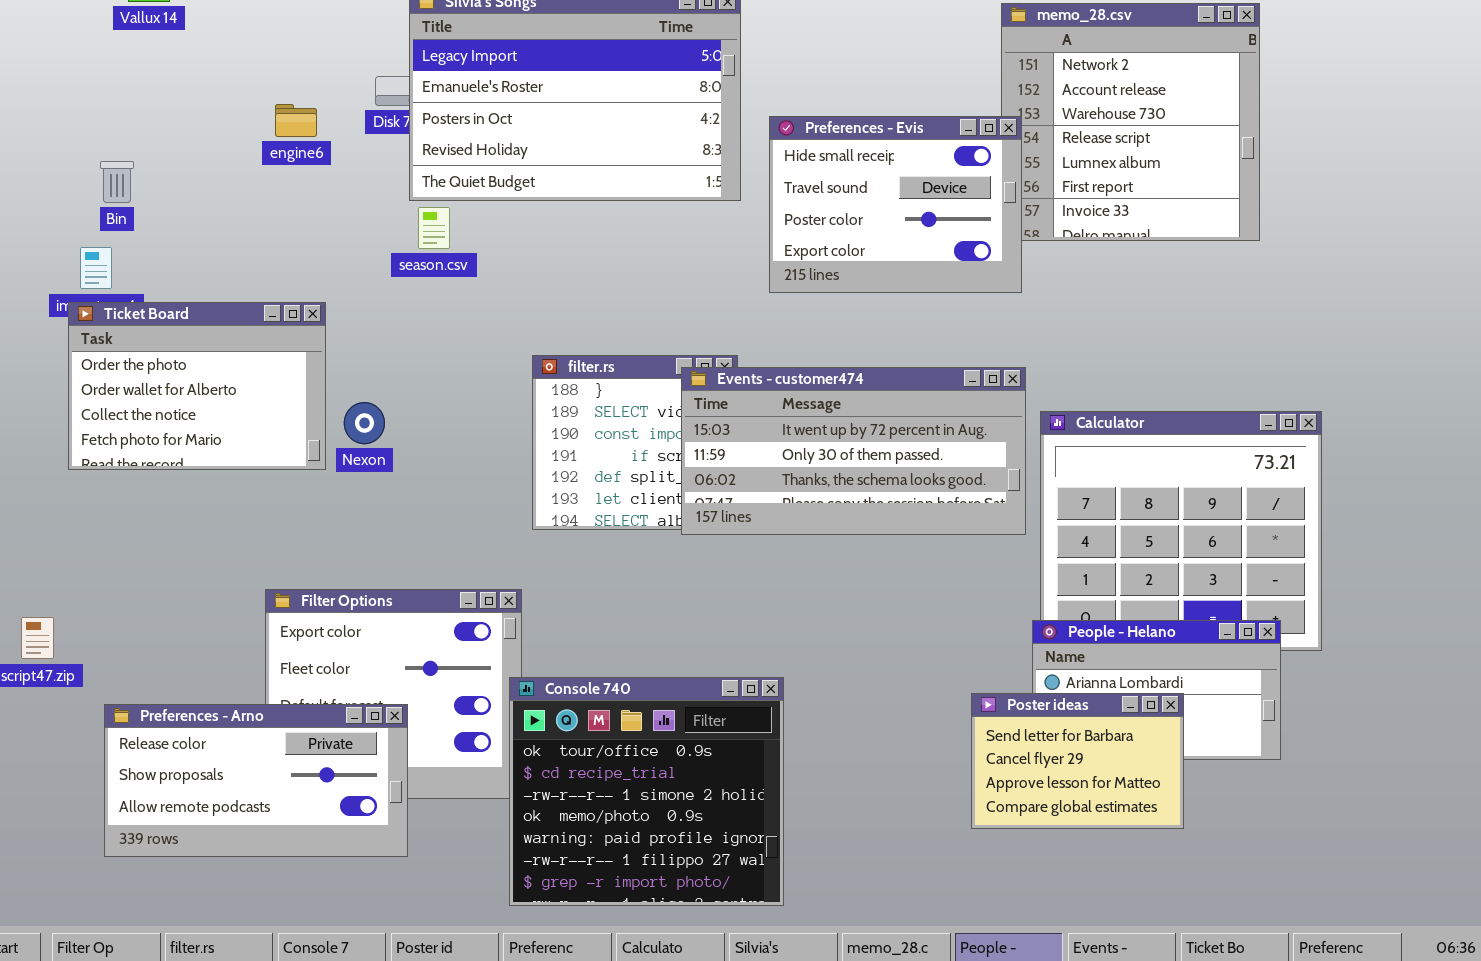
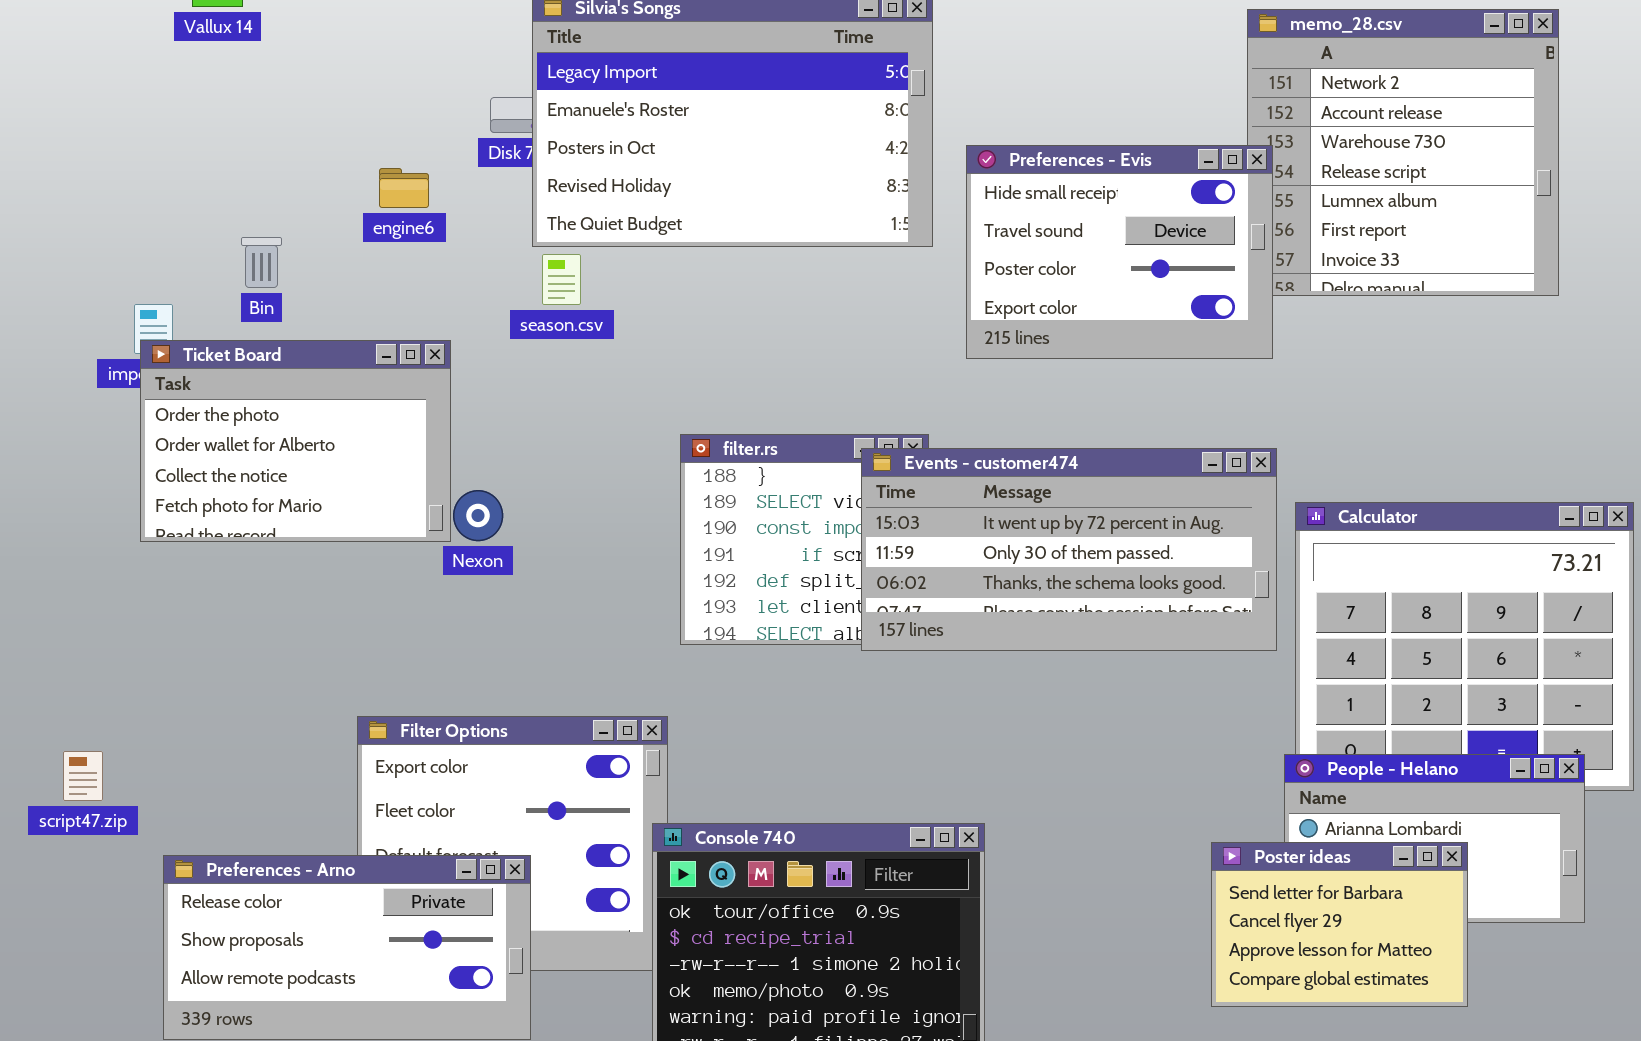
engine6: [275,104,317,137] -> [379,168,429,208], moved
Bin: [100,161,134,203] -> [241,237,282,288], moved
Ticket Board: [68,302,326,470] -> [140,340,451,542], moved

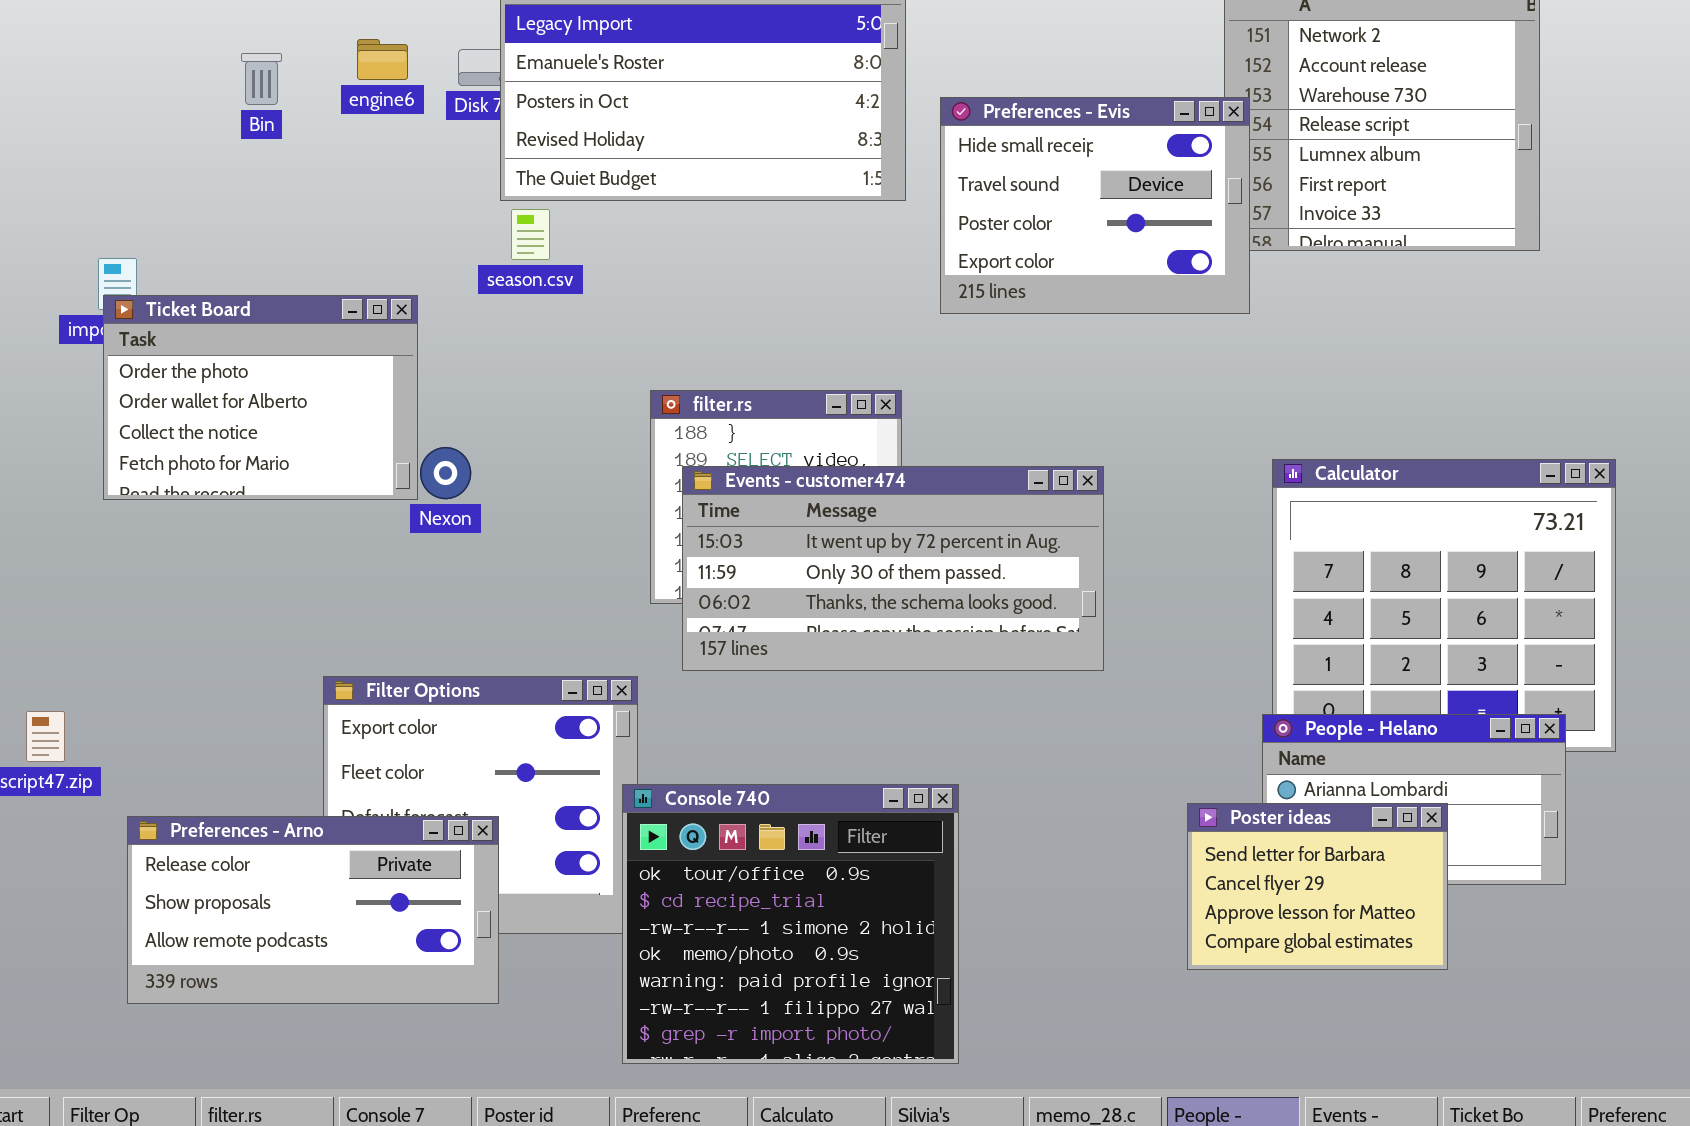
engine6: [379,168,429,208] -> [357,39,408,80], moved
Bin: [241,237,282,288] -> [241,53,282,105], moved
Events - customer474: [861,448,1277,651] -> [682,466,1104,671], moved

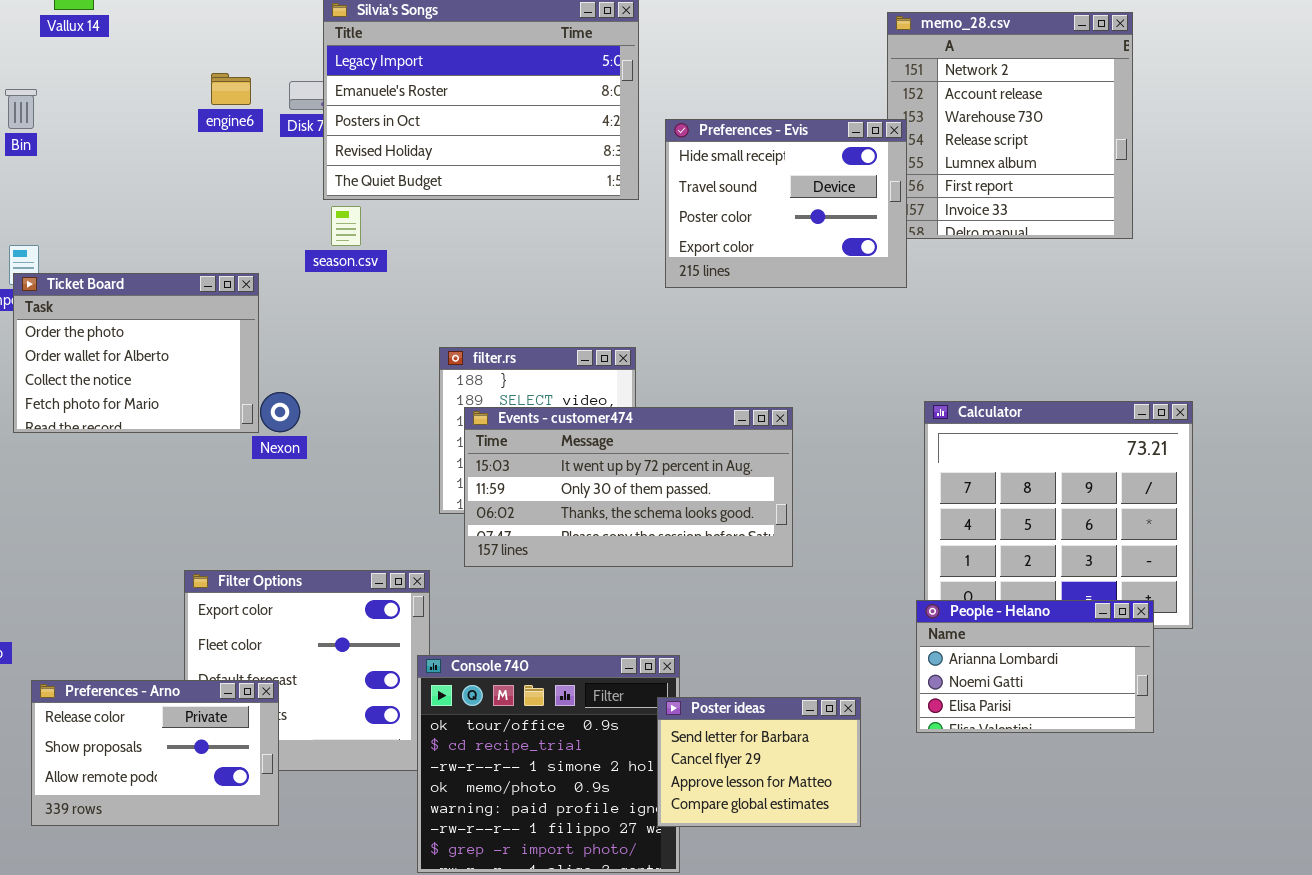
Bin: [241,53,282,105] -> [5,89,37,129], moved
Poster ideas: [1187,803,1448,970] -> [657,697,861,827], moved
Preferences - Arno: [127,816,499,1004] -> [31,680,279,826], resized

